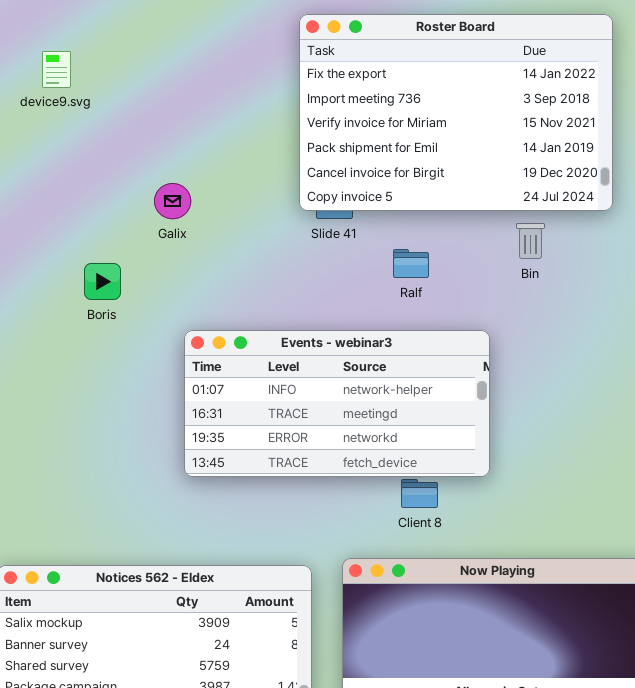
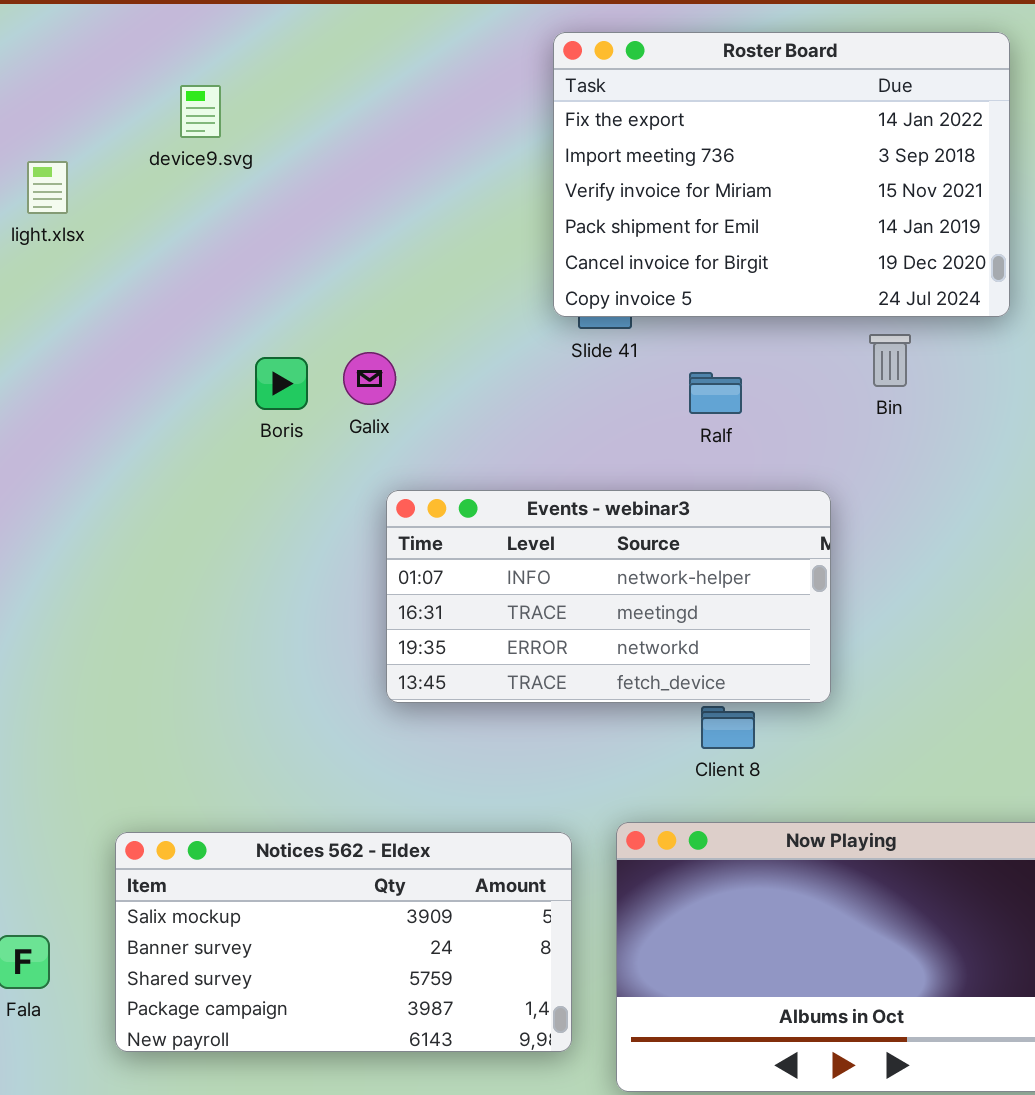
Galix: [154,183,191,219] -> [343,352,396,405], moved
Boris: [84,263,121,300] -> [255,357,308,410], moved

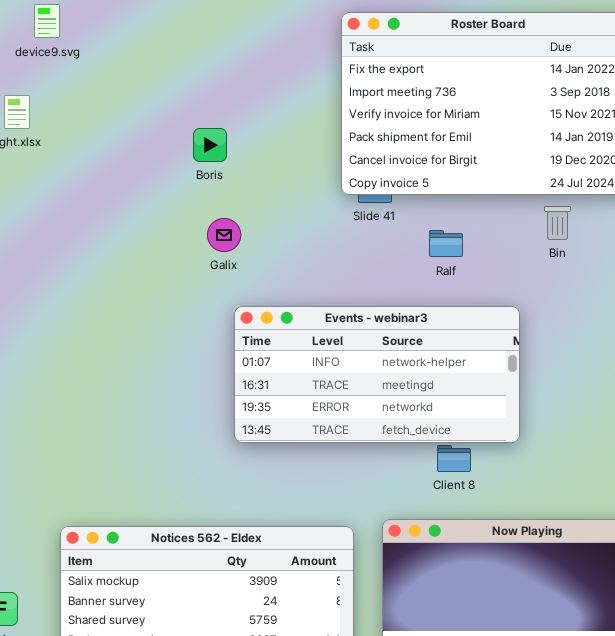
device9.svg: [180,85,221,138] -> [34,4,60,38], moved
Boris: [255,357,308,410] -> [193,128,227,162], moved

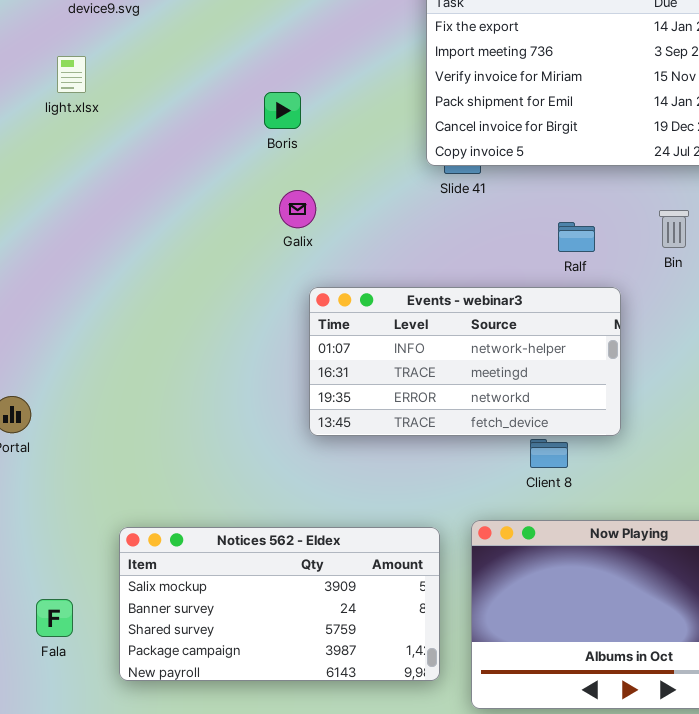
Bin: [544,206,571,240] -> [659,210,689,248], moved
Ralf: [429,230,463,257] -> [558,222,595,252], moved

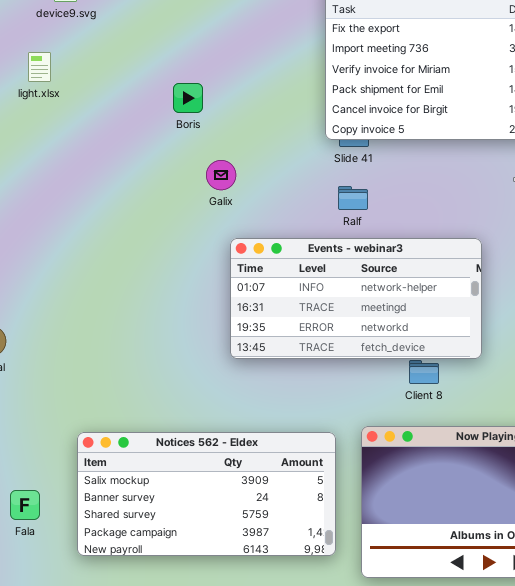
Boris: [264,92,301,129] -> [173,83,203,113], moved
Ralf: [558,222,595,252] -> [338,186,368,210], moved

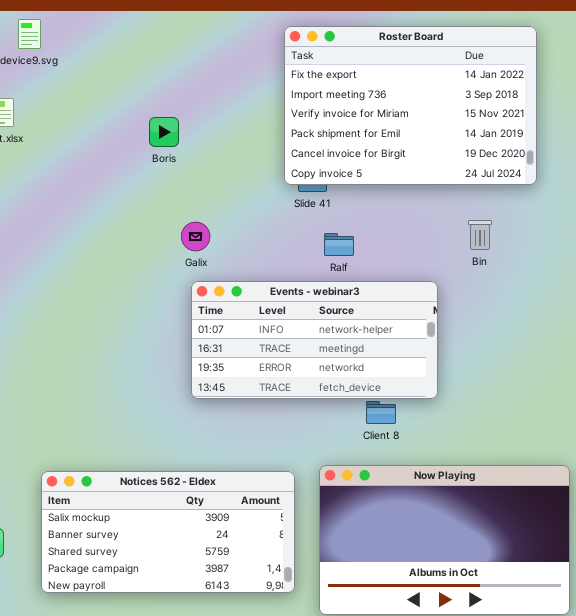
Boris: [173,83,203,113] -> [149,117,179,147], moved
Galix: [206,160,236,190] -> [181,222,210,251], moved
Ralf: [338,186,368,210] -> [324,233,354,256], moved

